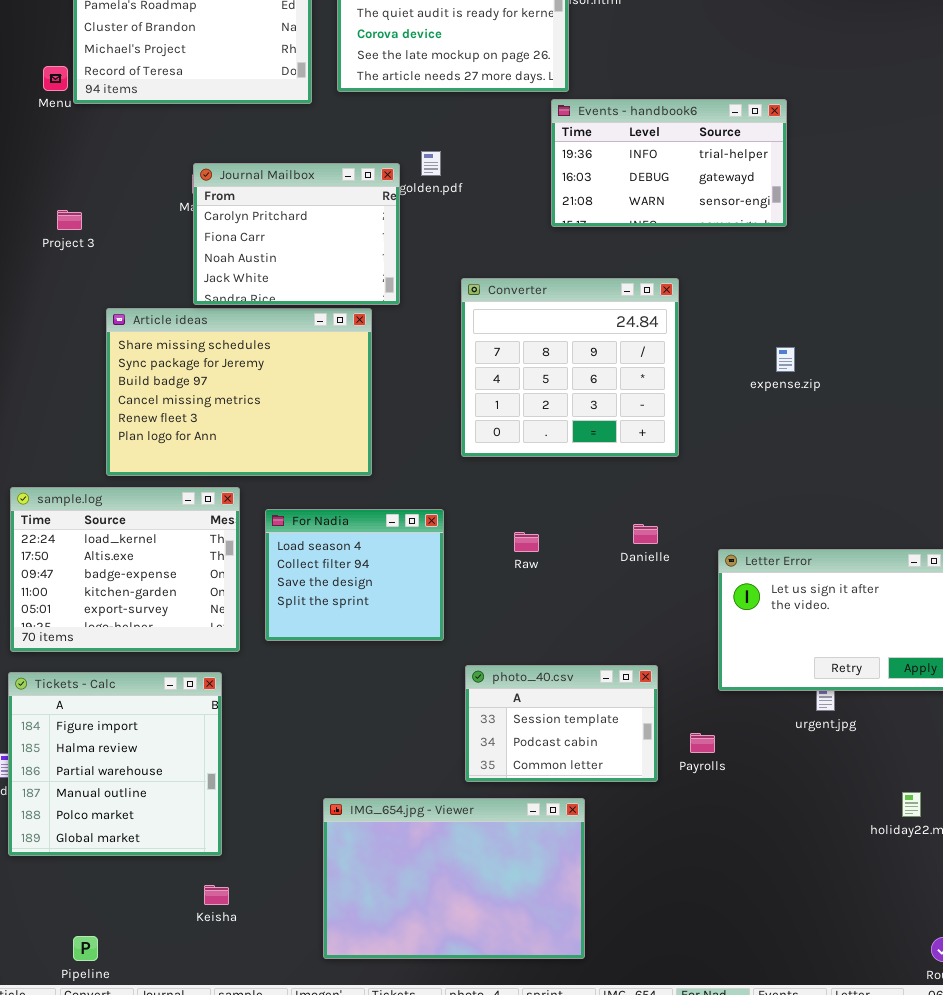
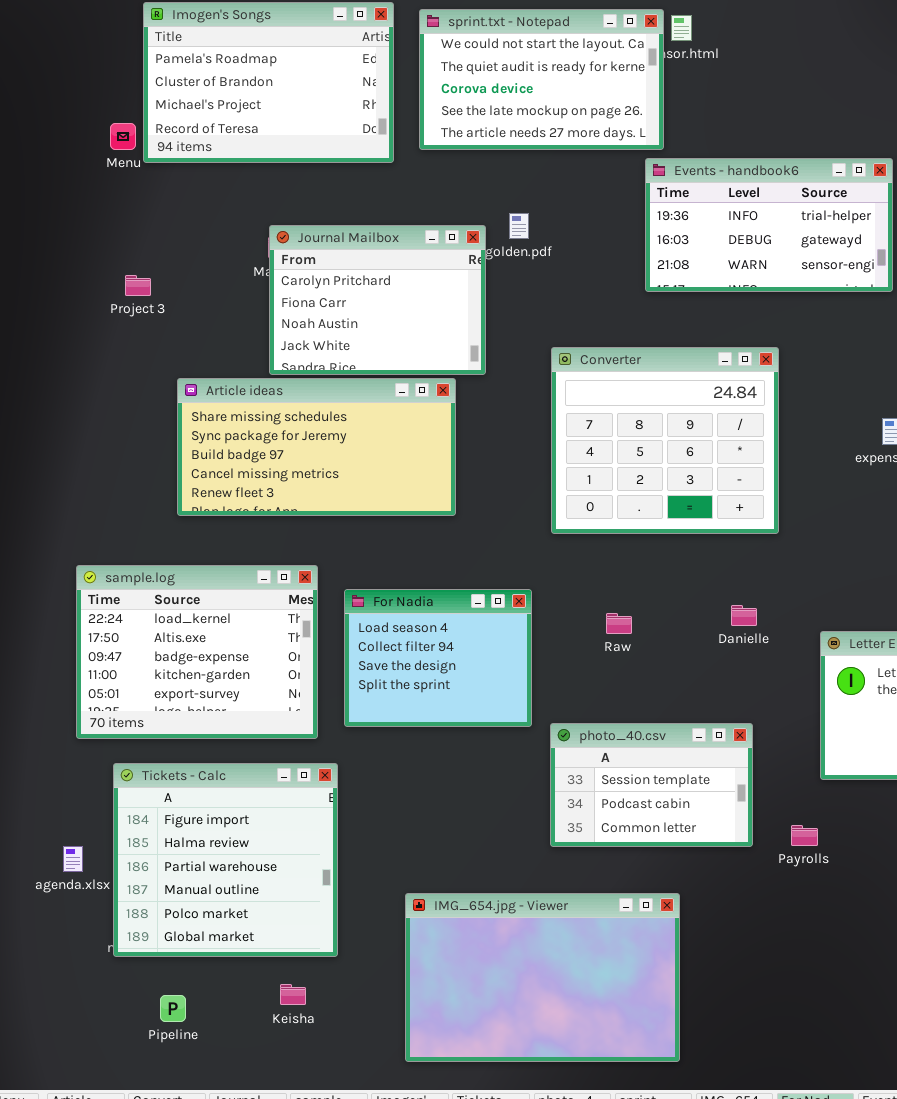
Article ideas: [106,308,372,476] -> [177,378,456,516], resized
photo_40.csv: [465,665,658,782] -> [550,723,753,847], moved
Tickets - Calc: [8,672,222,856] -> [113,763,338,957], moved
Pipeline: [73,936,98,961] -> [160,995,186,1022], moved

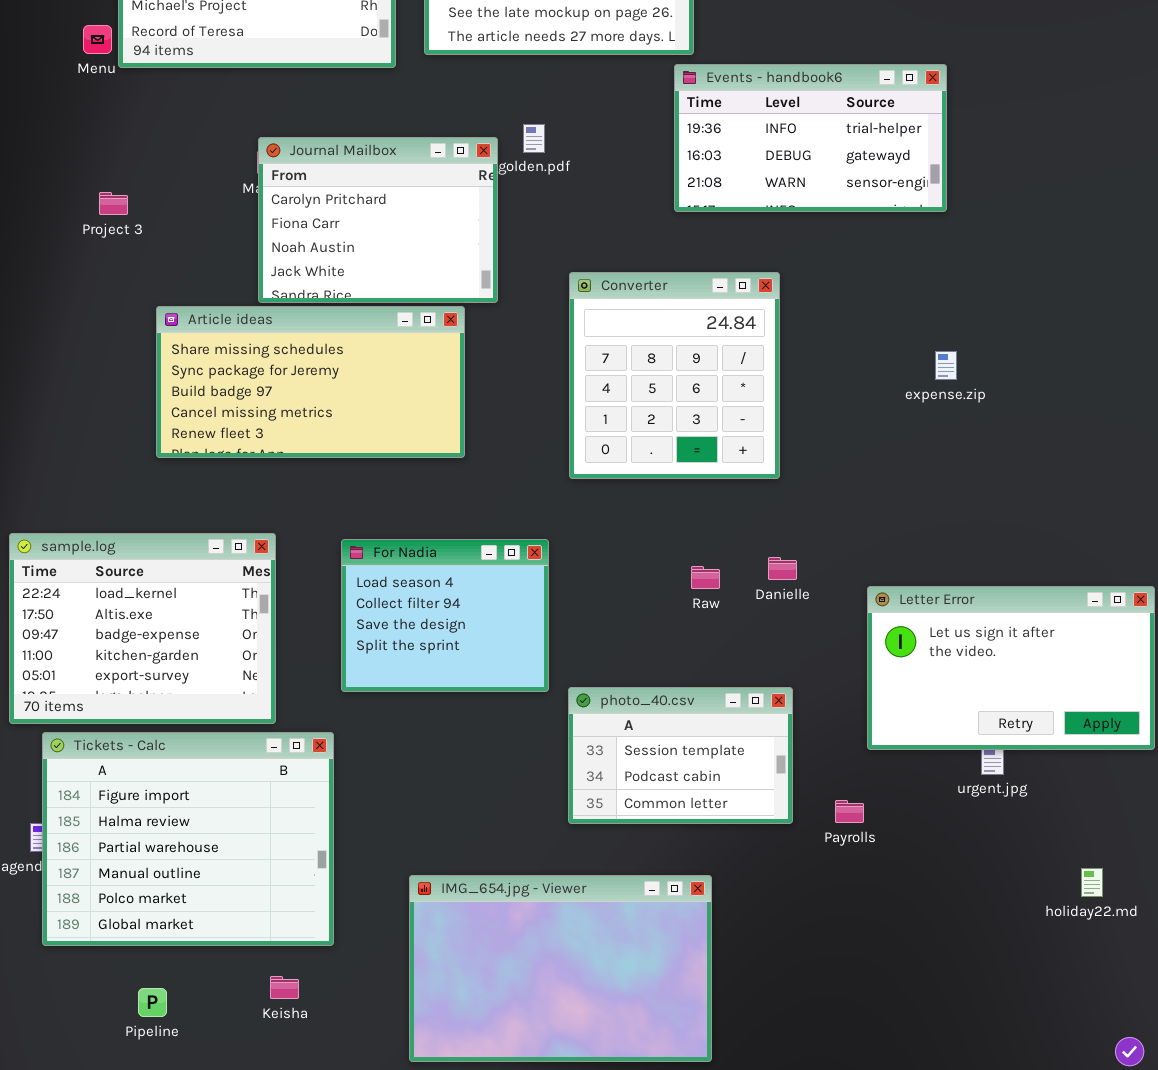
Converter: [551,347,779,534] -> [569,272,780,479], resized
sample.log: [76,565,318,739] -> [9,533,276,724], moved
Raw: [606,613,632,634] -> [691,566,720,589], moved
Tickets - Calc: [113,763,338,957] -> [42,732,334,946], resized

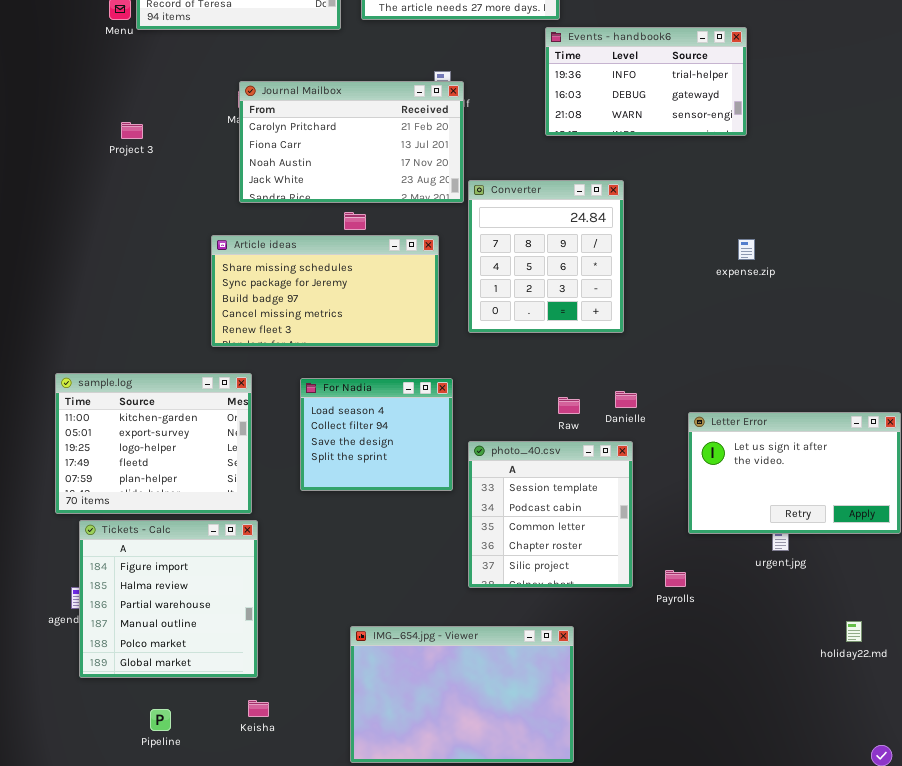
Journal Mailbox: [258,137,498,303] -> [239,81,464,203], resized
Article ideas: [156,306,465,458] -> [211,235,439,347], moved
sample.log: [9,533,276,724] -> [55,373,252,514], scrolled down 3 rows
photo_40.csv: [568,687,793,824] -> [468,441,633,588], resized
Tickets - Calc: [42,732,334,946] -> [79,520,258,678], resized

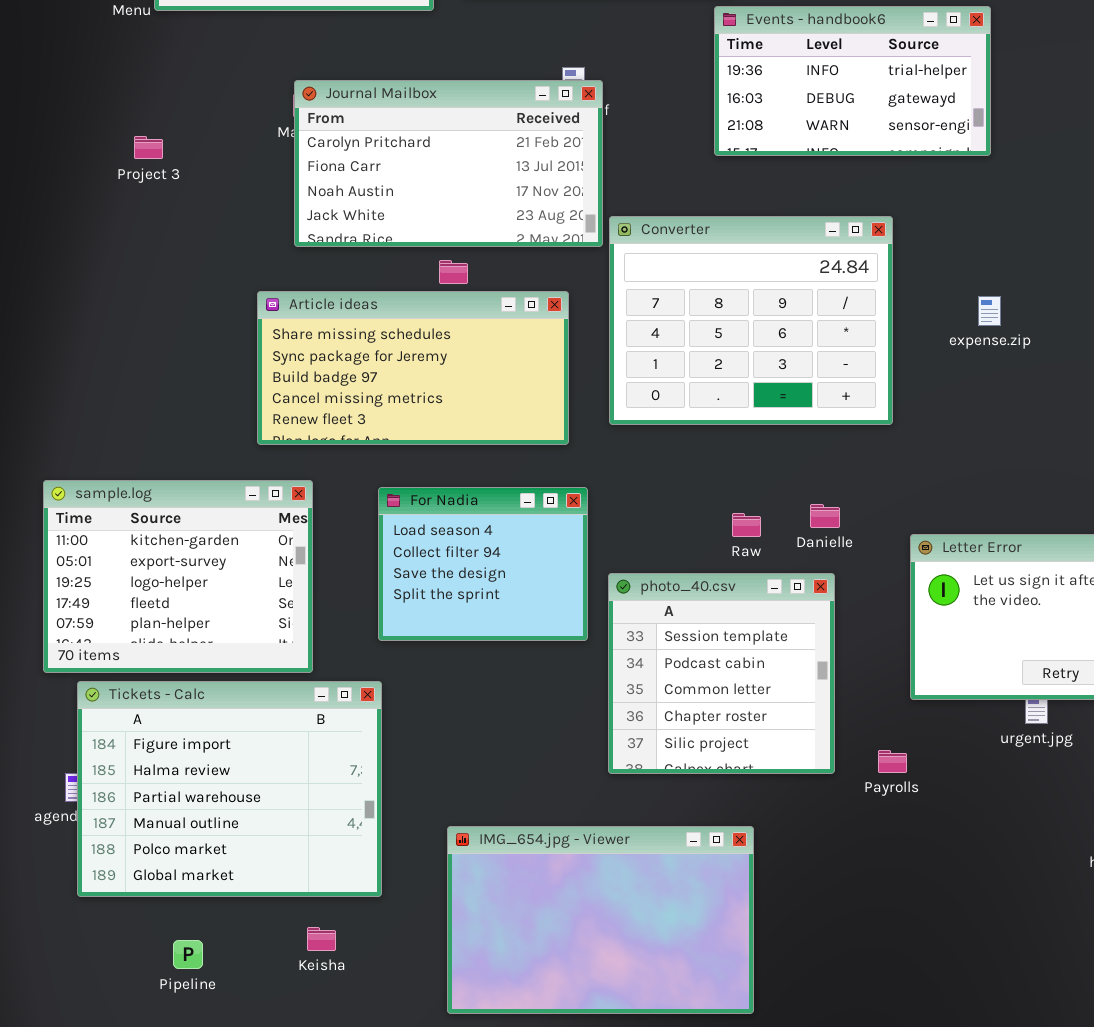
Converter: [468,180,624,333] -> [609,216,893,425], resized
Tickets - Calc: [79,520,258,678] -> [77,681,382,897], resized

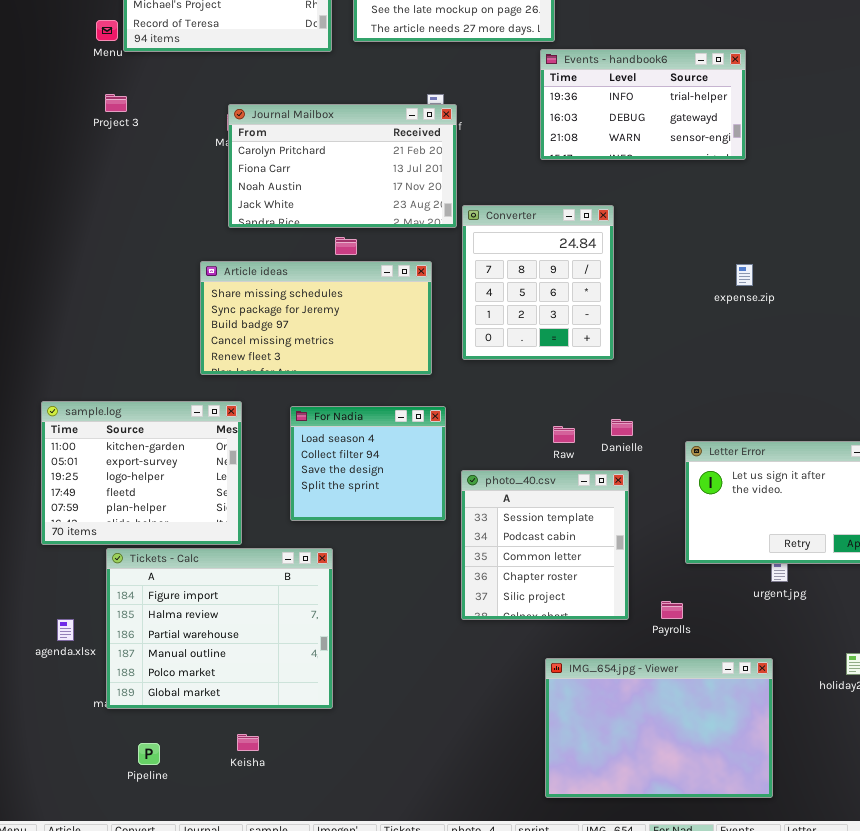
Project 3: [134,136,163,159] -> [105,94,127,112], moved
Converter: [609,216,893,425] -> [462,205,614,360], resized
Tickets - Calc: [77,681,382,897] -> [106,548,333,709], moved
IMG_654.jpg - Viewer: [447,826,754,1014] -> [545,658,773,798], moved

